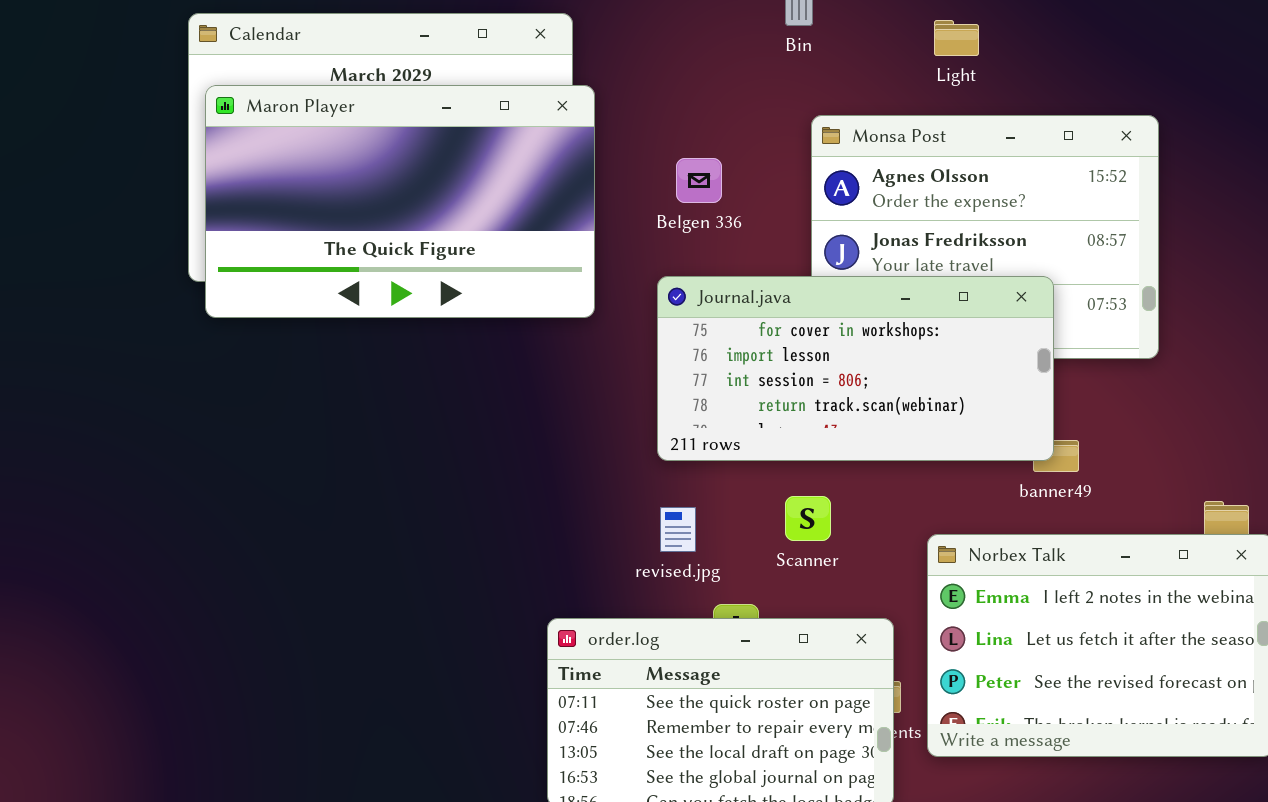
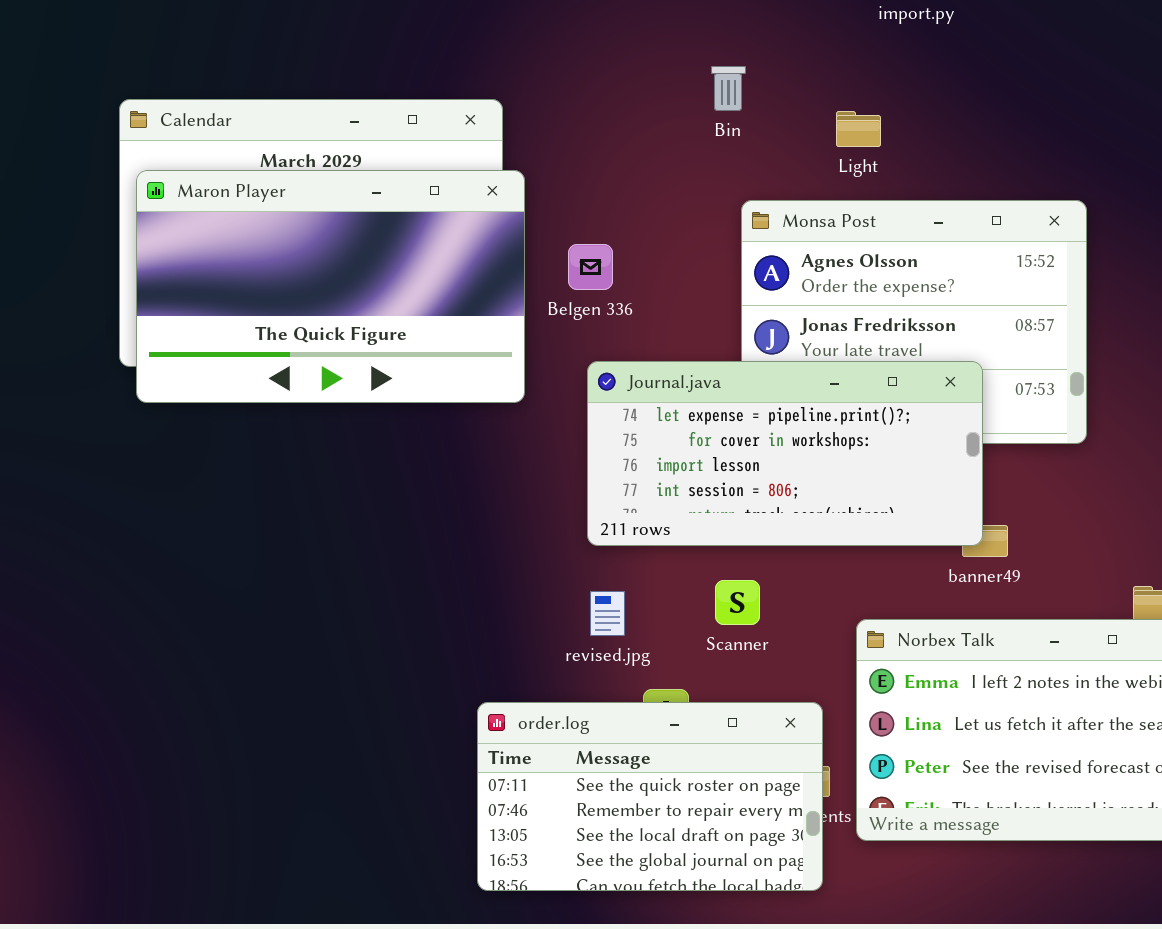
Light: [934,20,979,56] -> [836,111,881,147], moved
Belgen 336: [676,158,722,203] -> [568,244,613,290], moved
Journal.java: [657,276,1054,461] -> [587,361,983,546], scrolled up 1 row

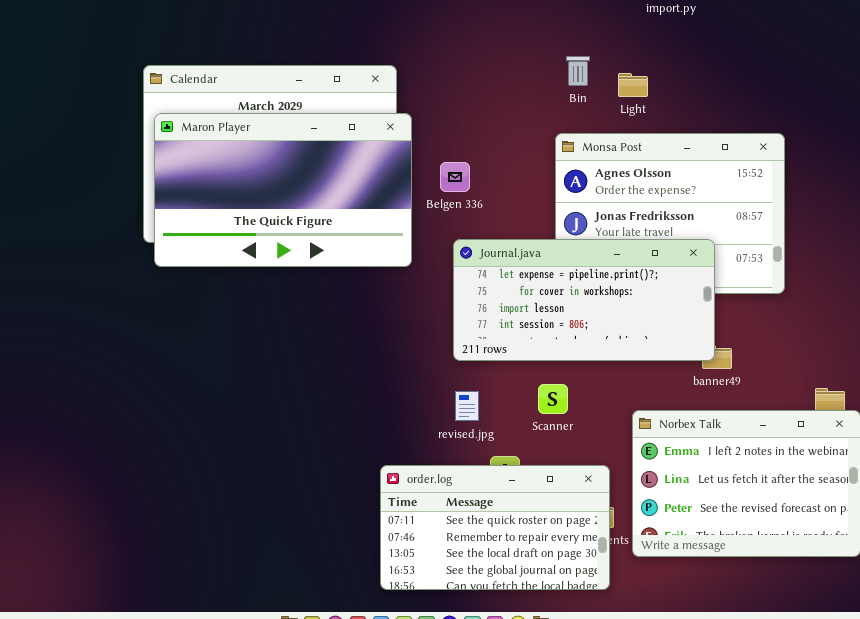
Bin: [711,66,746,111] -> [566,56,590,86], moved

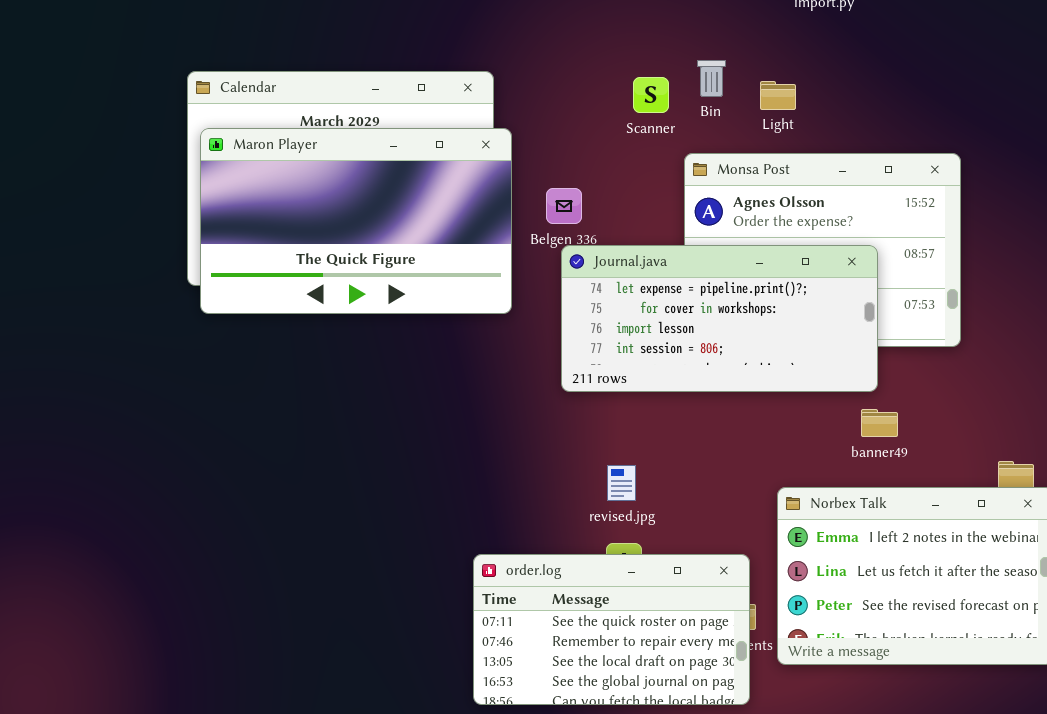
Journal.java: [453,239,715,361] -> [561,245,878,392], moved
Scanner: [538,384,568,414] -> [633,77,669,113], moved
revised.jpg: [455,391,479,421] -> [607,465,636,501], moved

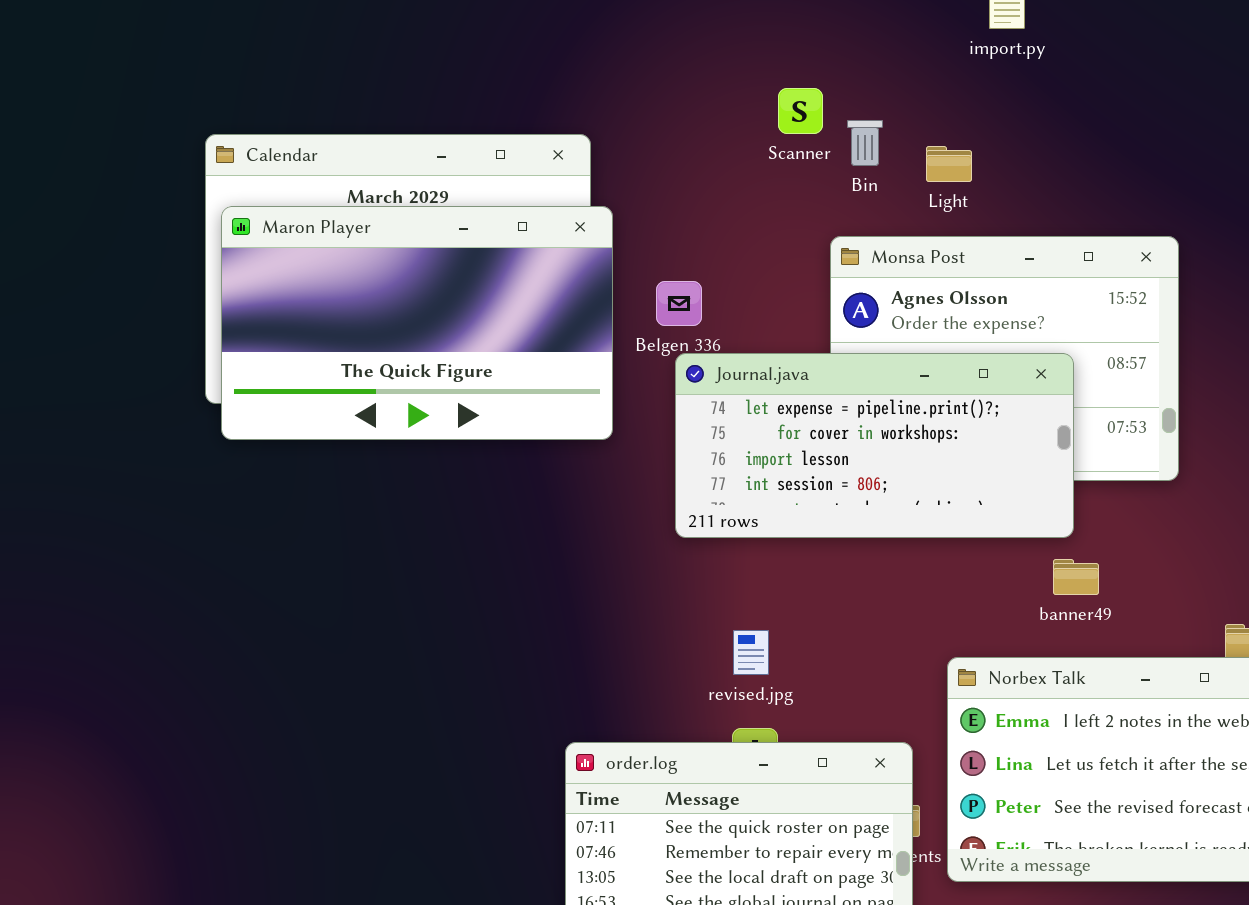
Scanner: [633,77,669,113] -> [778,88,823,134], moved

